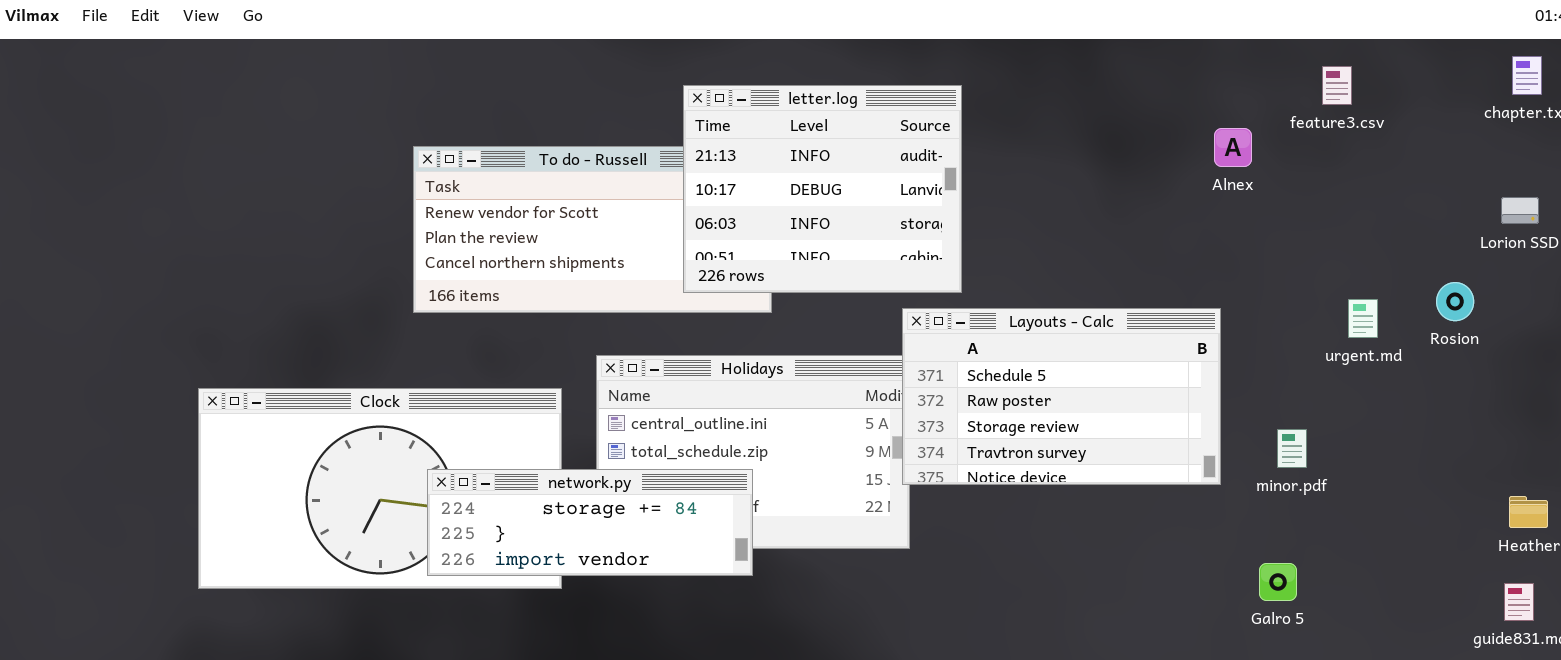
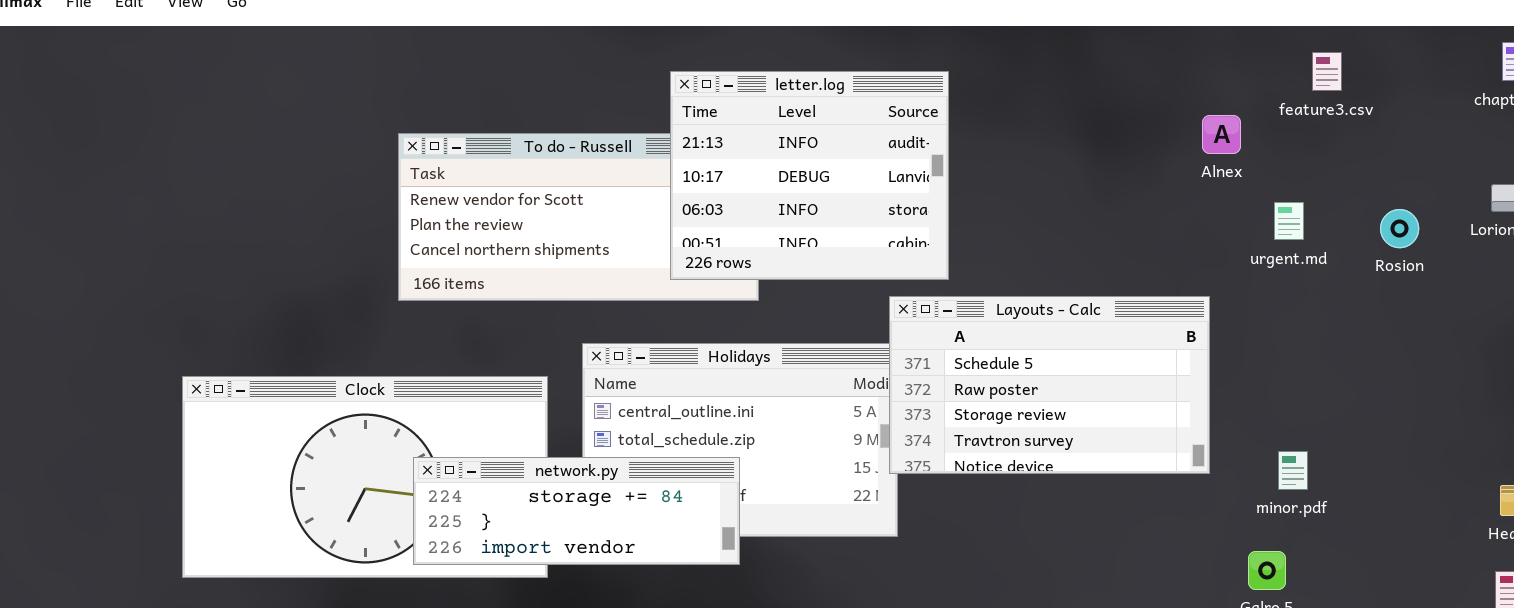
Rosion: [1436,282,1474,321] -> [1380,209,1419,248], moved
urgent.md: [1348,299,1378,338] -> [1274,202,1304,240], moved
minor.pdf: [1277,429,1307,468] -> [1278,451,1308,490], moved

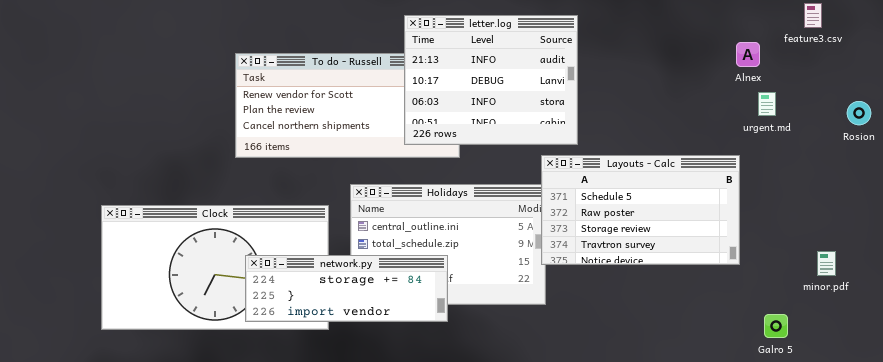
urgent.md: [1274,202,1304,240] -> [758,92,776,116], moved
minor.pdf: [1278,451,1308,490] -> [817,251,836,276], moved

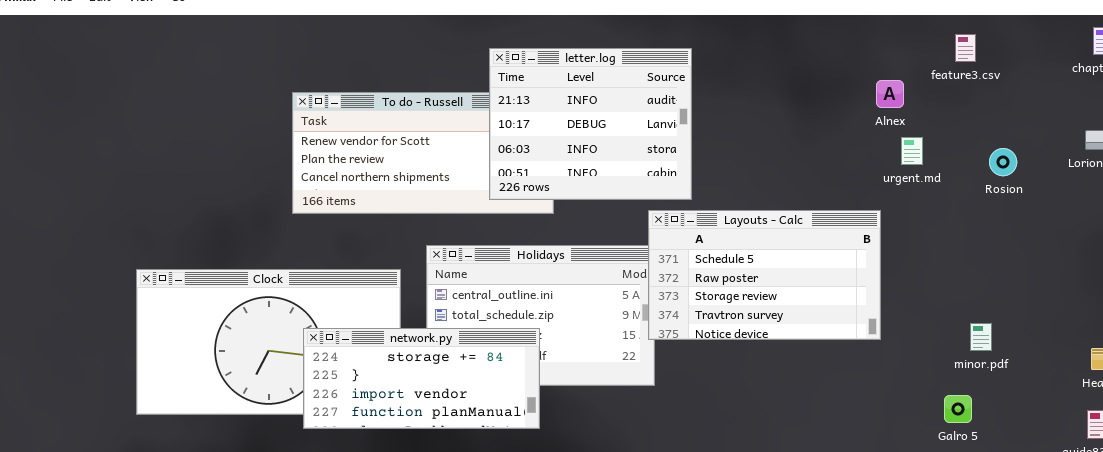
Rosion: [847,101,871,125] -> [989,148,1017,176], moved
network.py: [245,255,448,322] -> [303,328,540,429], resized
Galro 5: [764,314,788,338] -> [944,395,972,423], moved

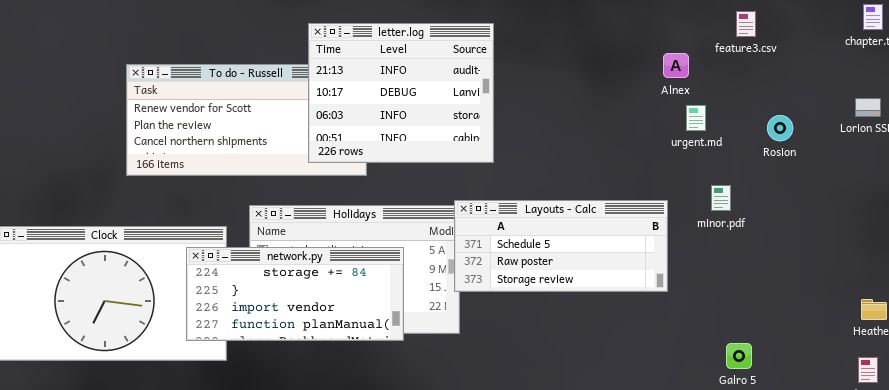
Layouts - Calc: [648,210,881,340] -> [454,200,668,292], resized
minor.pdf: [970,323,992,351] -> [711,185,731,211], moved
network.py: [303,328,540,429] -> [186,247,404,341], moved

